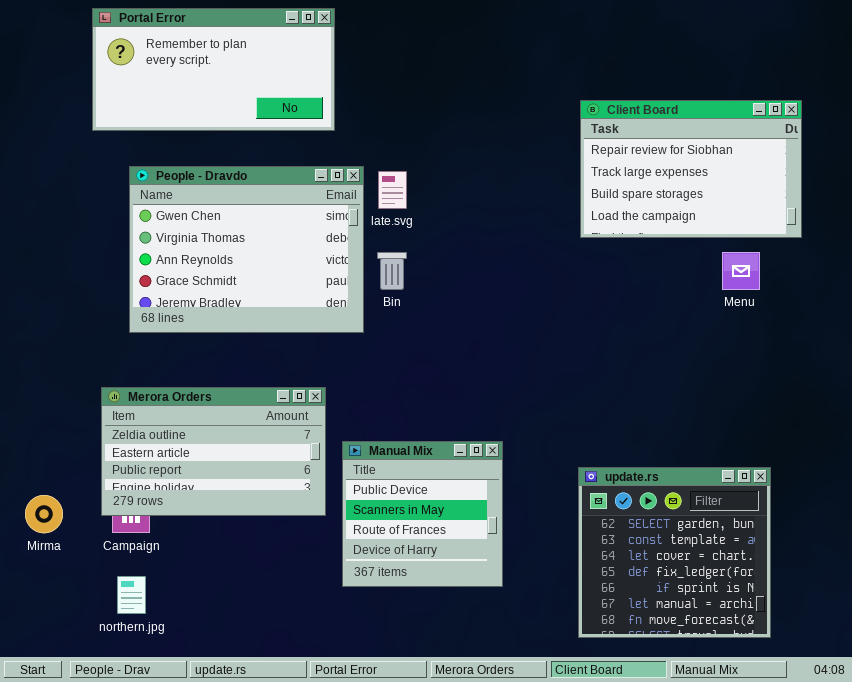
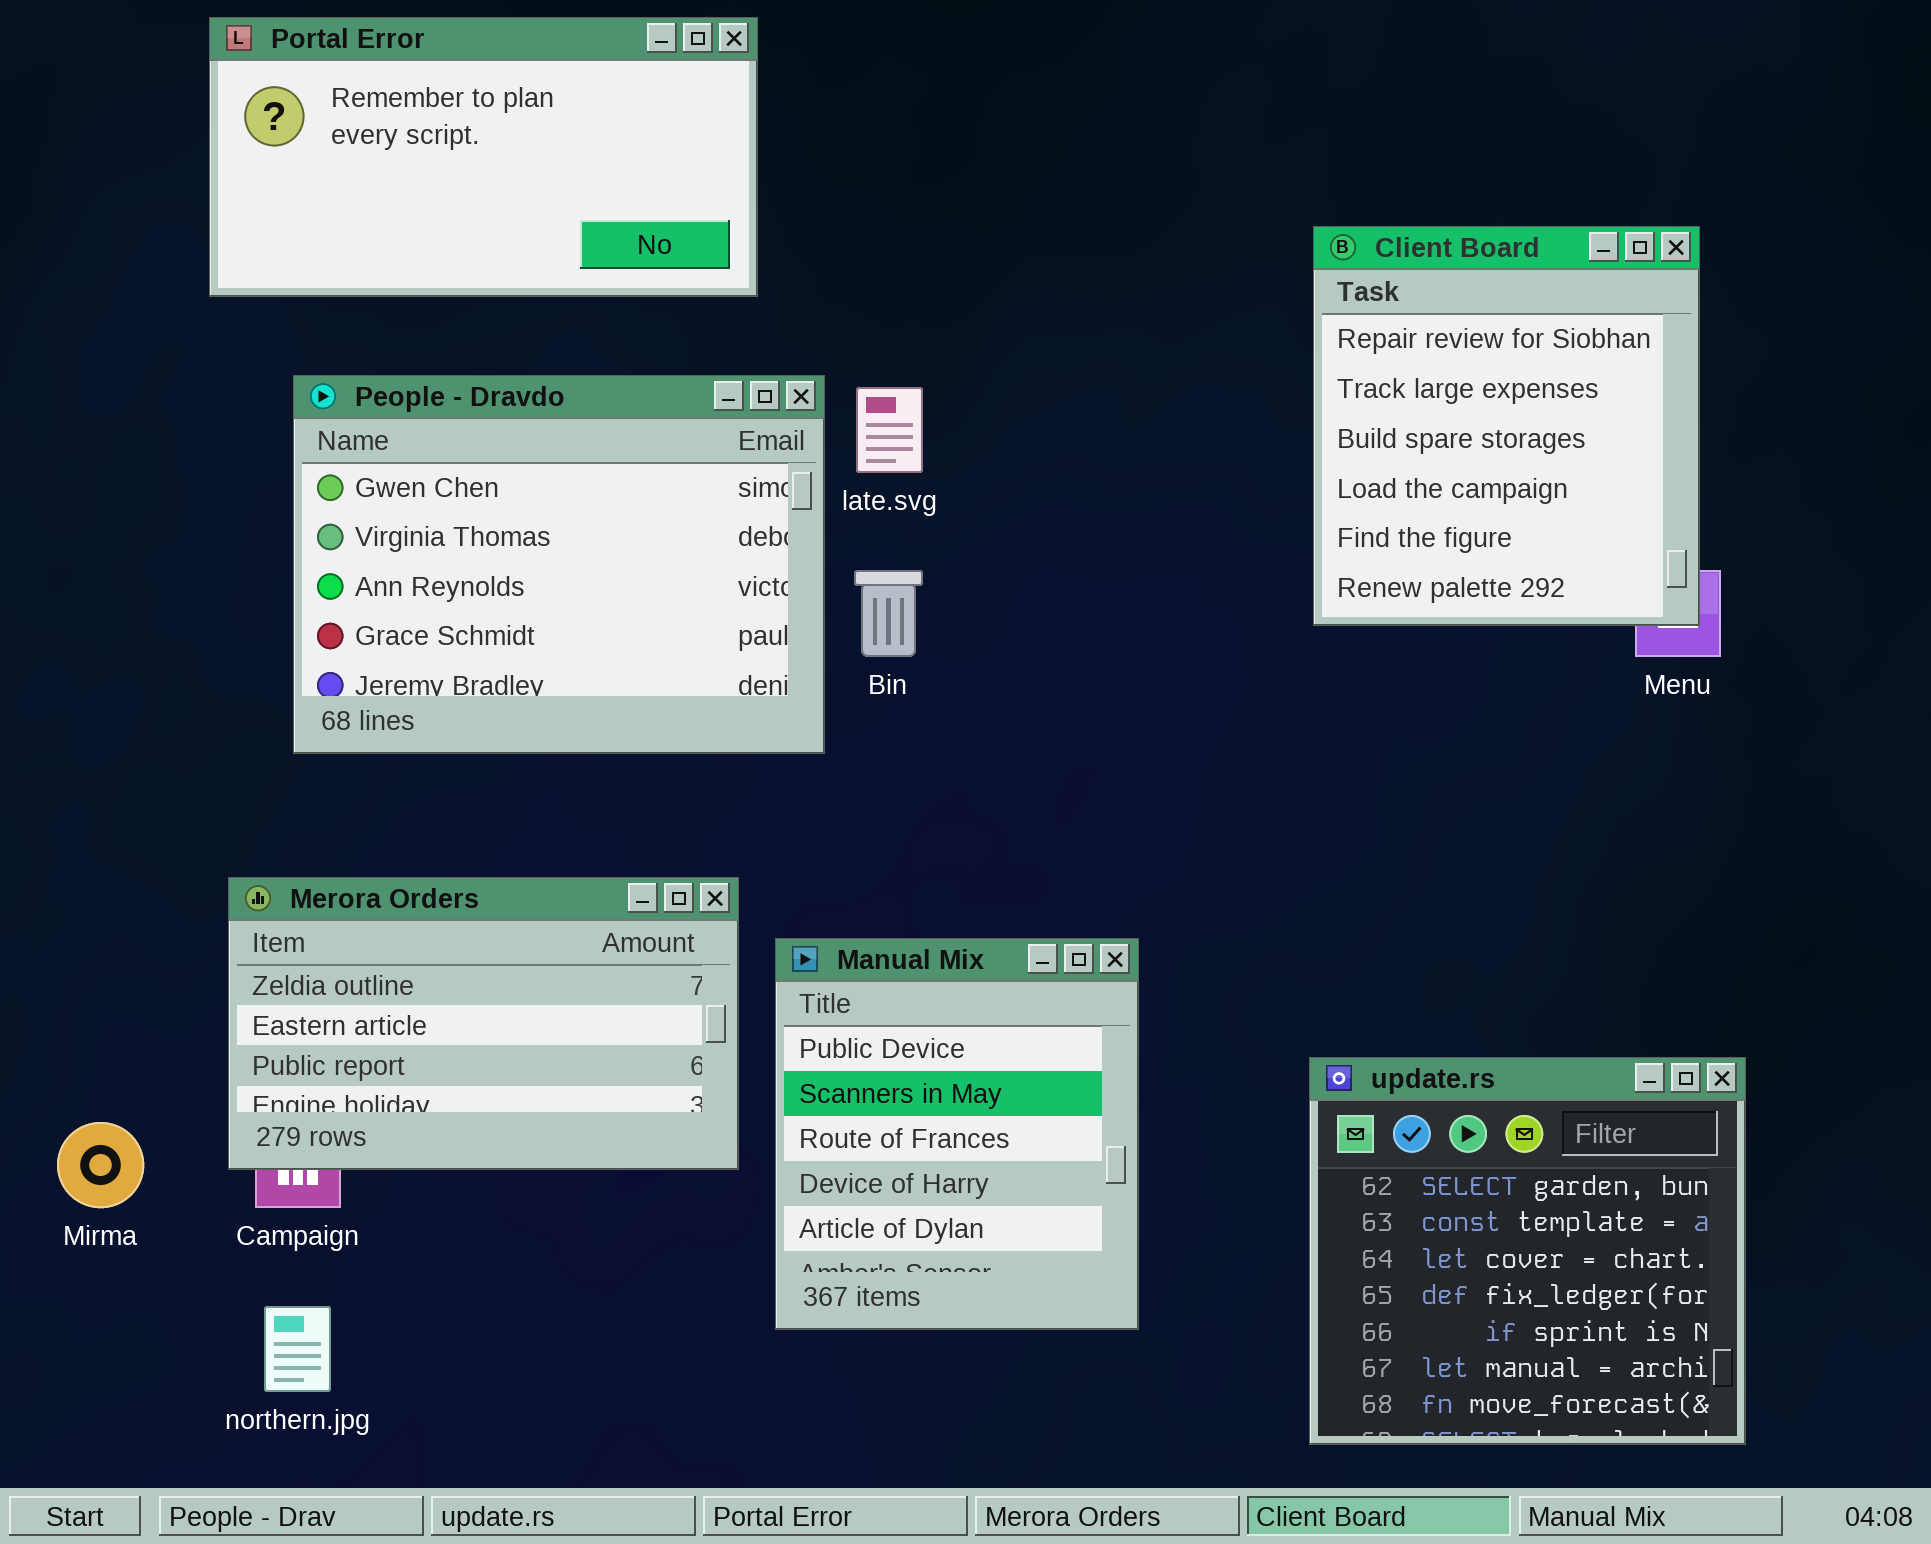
Client Board: [580,100,802,238] -> [1313,226,1700,626], resized
Manual Mix: [342,441,503,587] -> [775,938,1139,1330], resized

